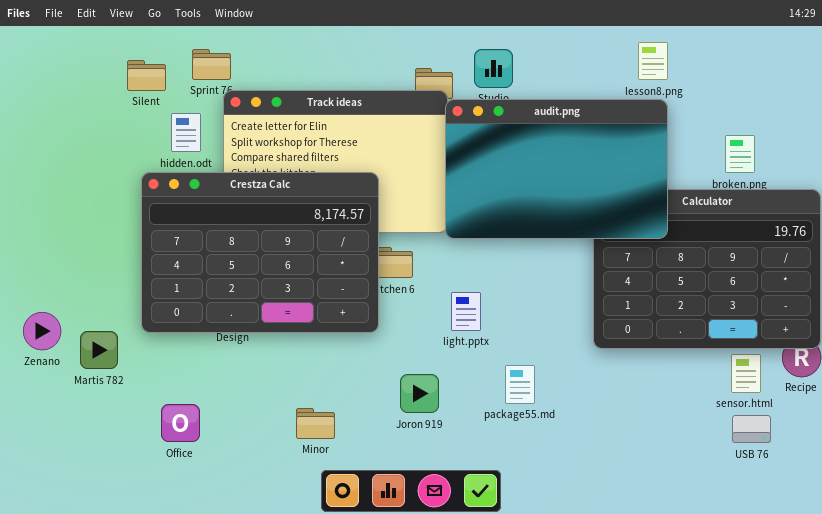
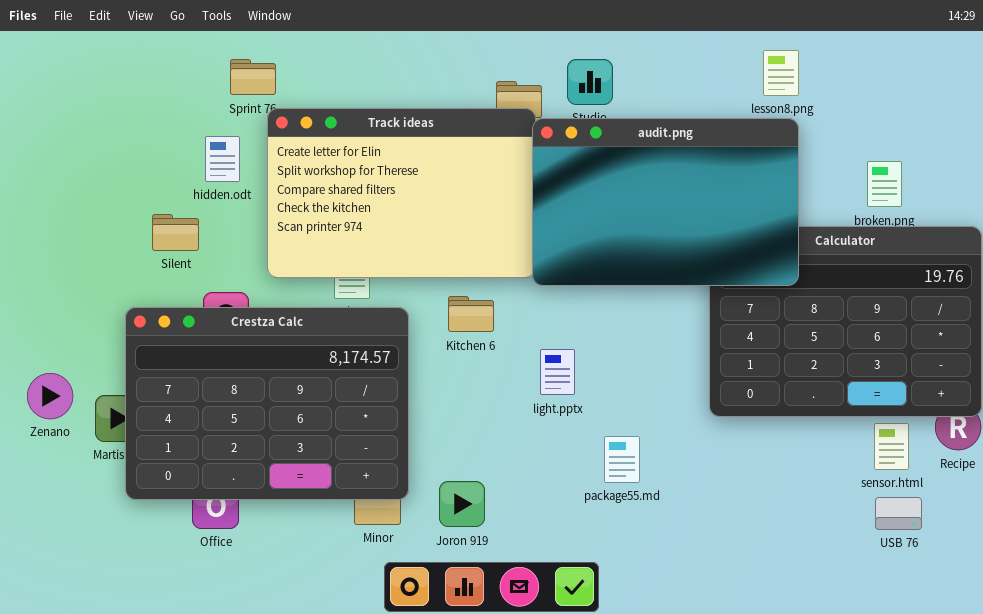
Silent: [127,60,166,91] -> [152,214,199,251], moved
Crestza Calc: [141,172,379,333] -> [125,307,409,500], moved
Joron 919: [400,374,439,413] -> [439,481,485,527], moved

